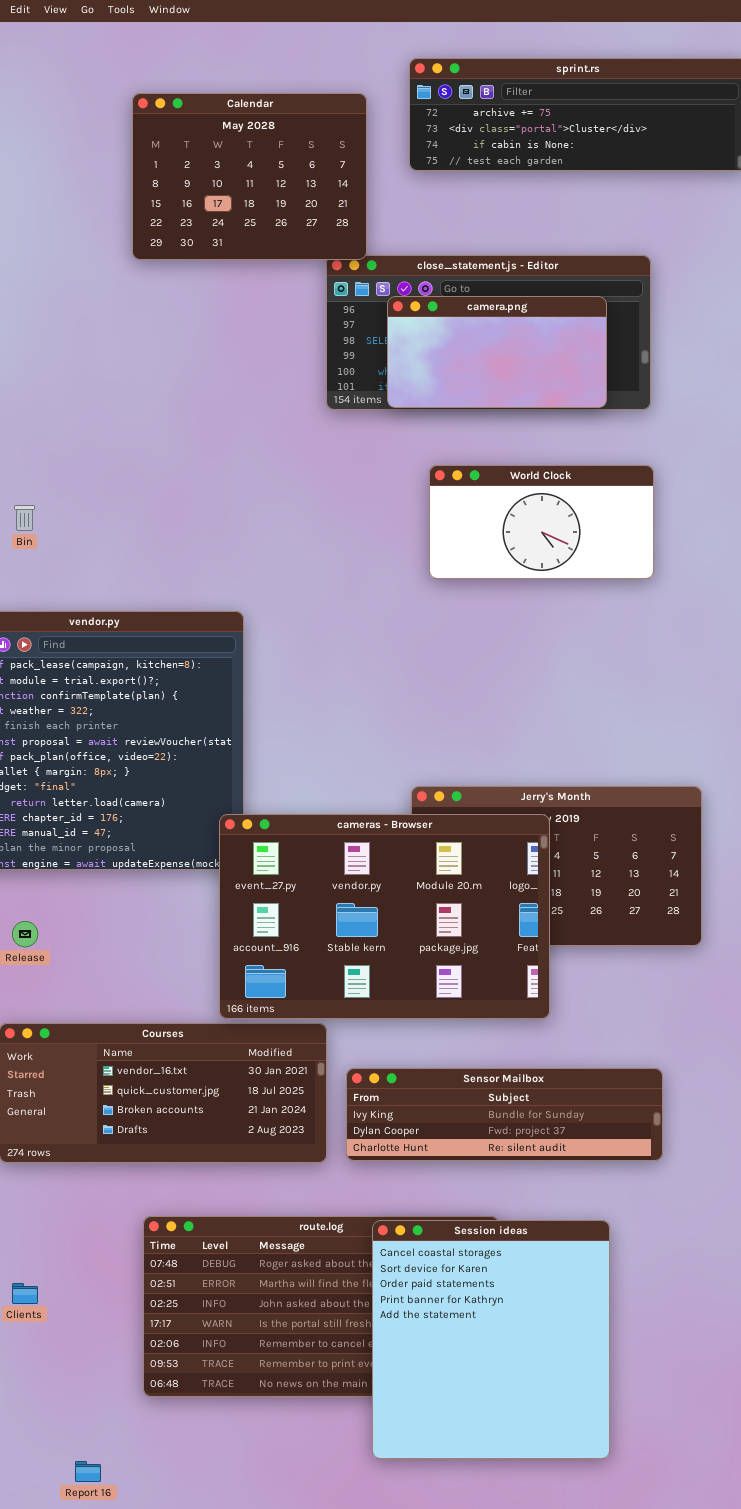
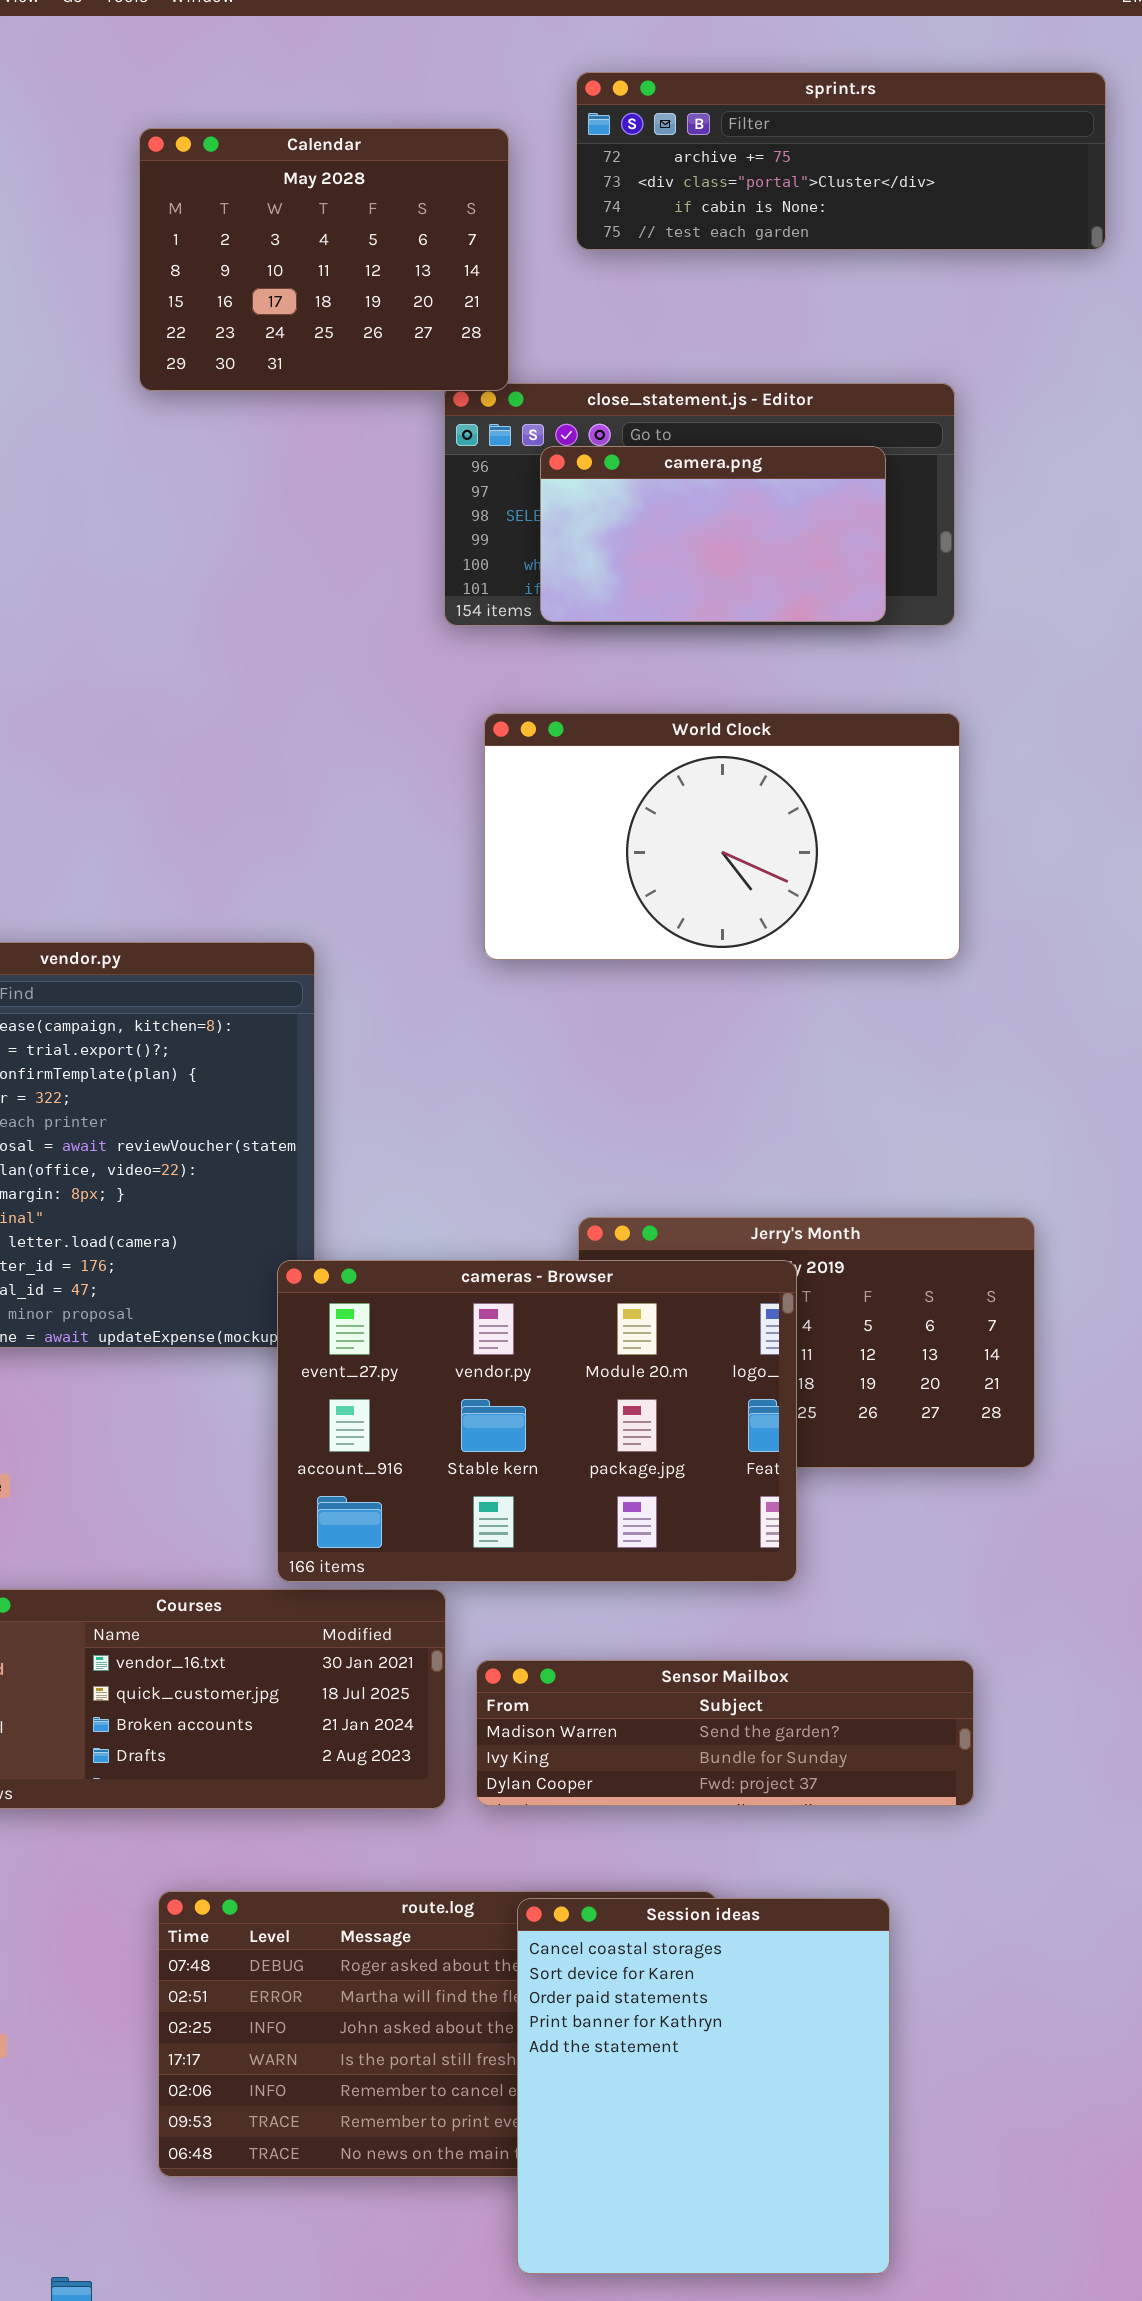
World Clock: [429,465,654,579] -> [484,713,960,960], resized
Sensor Mailbox: [346,1068,663,1161] -> [476,1660,974,1806], scrolled up 1 row

